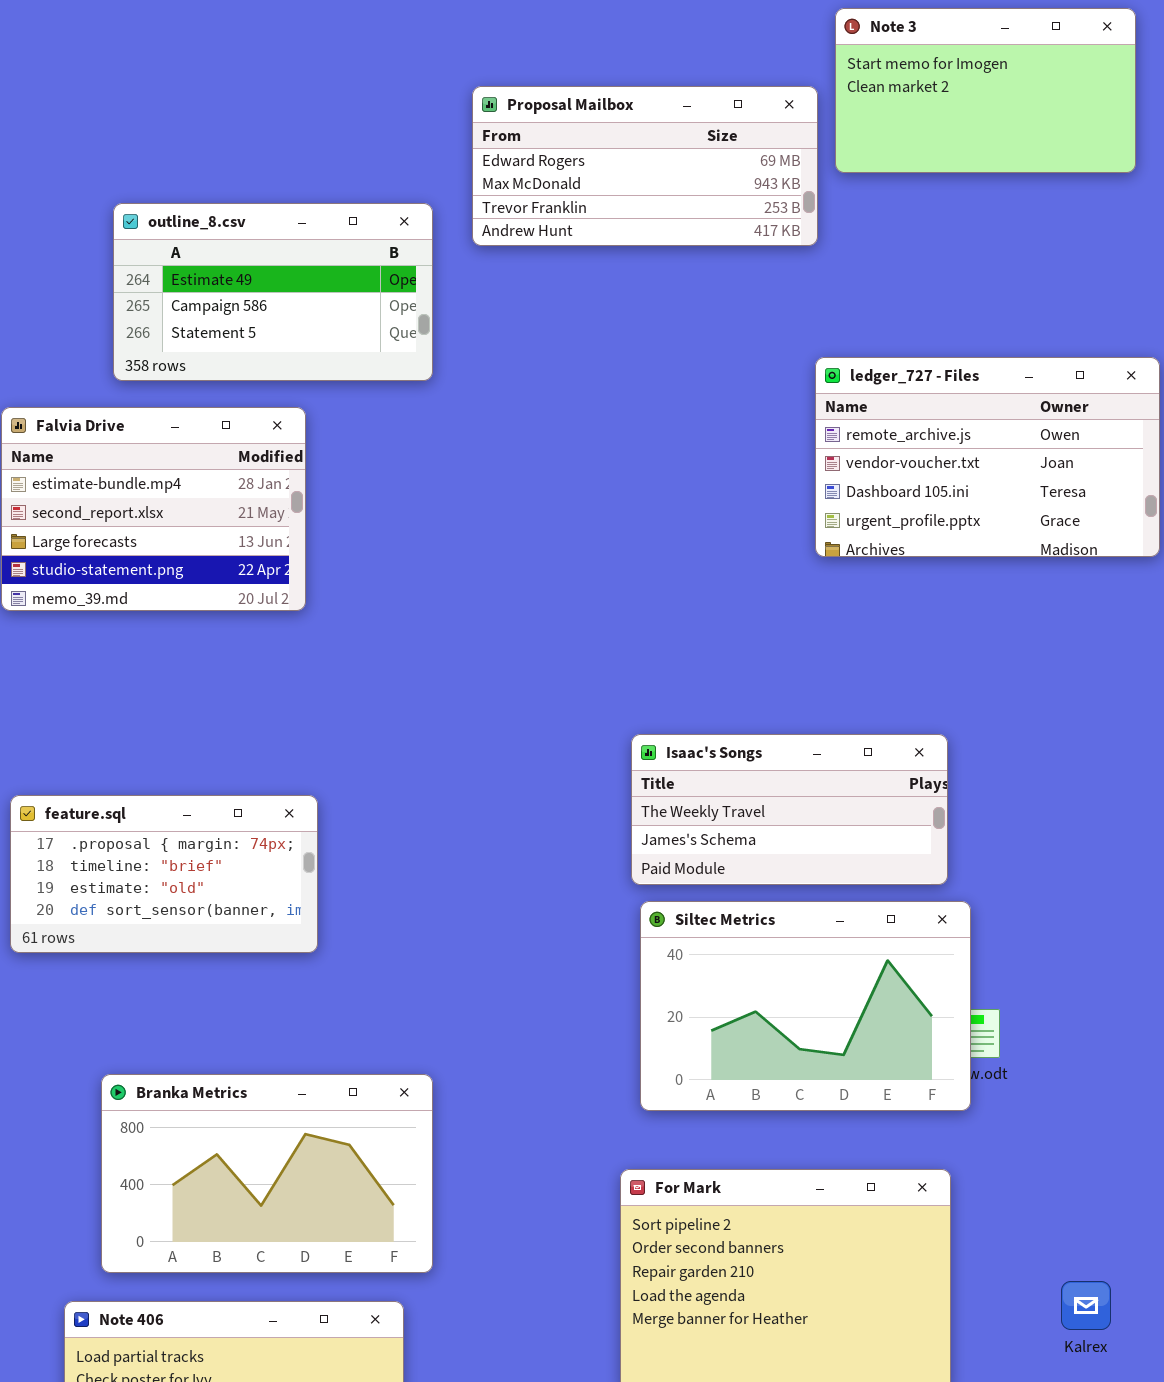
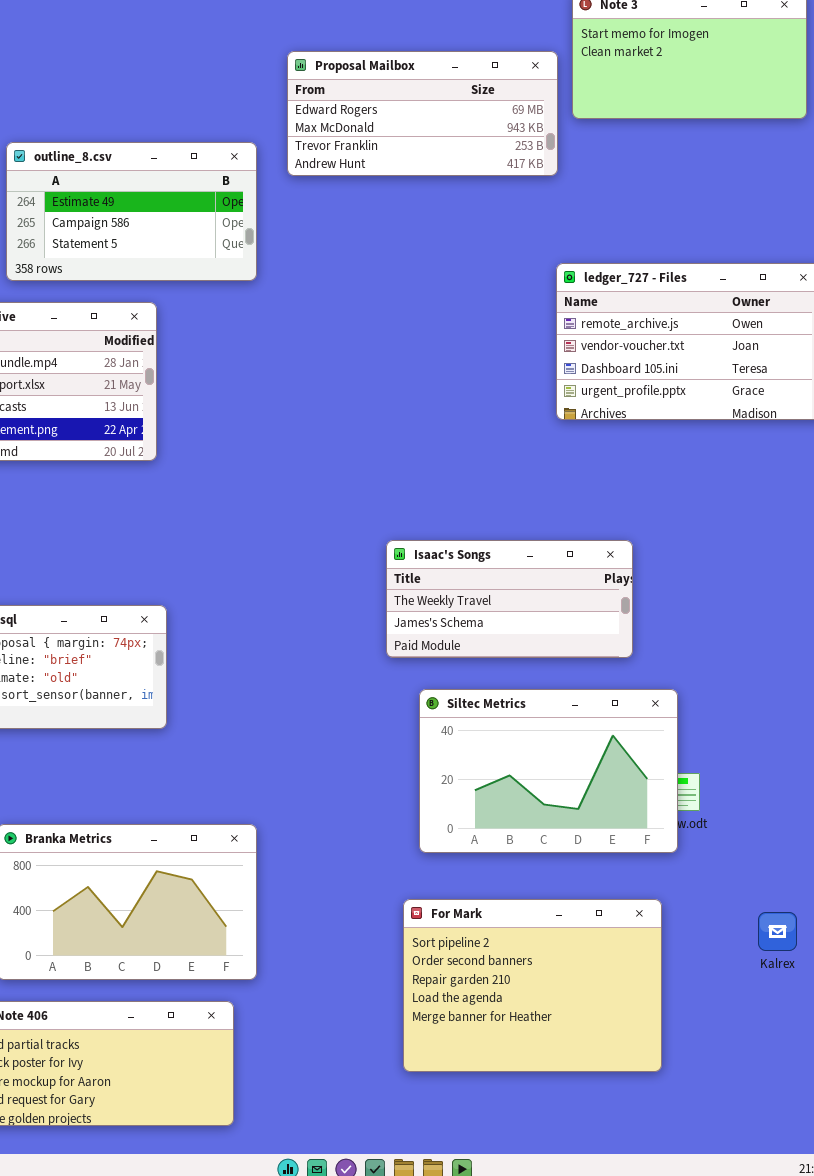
Isaac's Songs: [631,734,948,885] -> [386,540,633,658], moved
Kalrex: [1061,1281,1111,1330] -> [758,912,797,951], moved

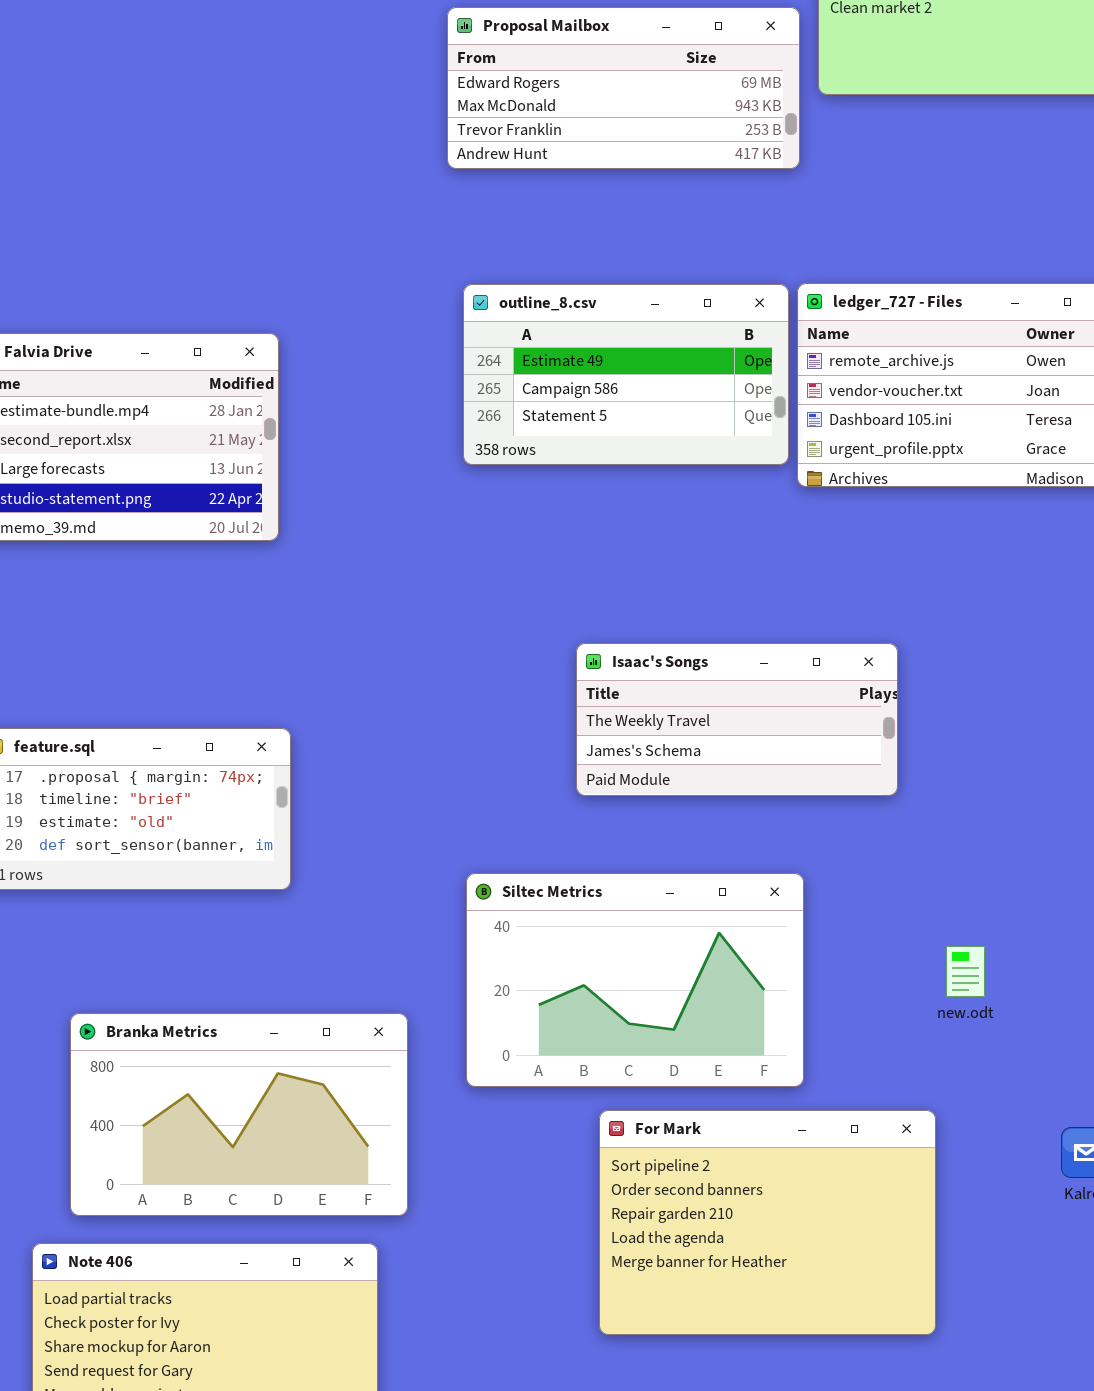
outline_8.csv: [6,142,257,281] -> [463,284,789,465], moved
Siltec Metrics: [419,689,678,853] -> [466,873,804,1087], moved

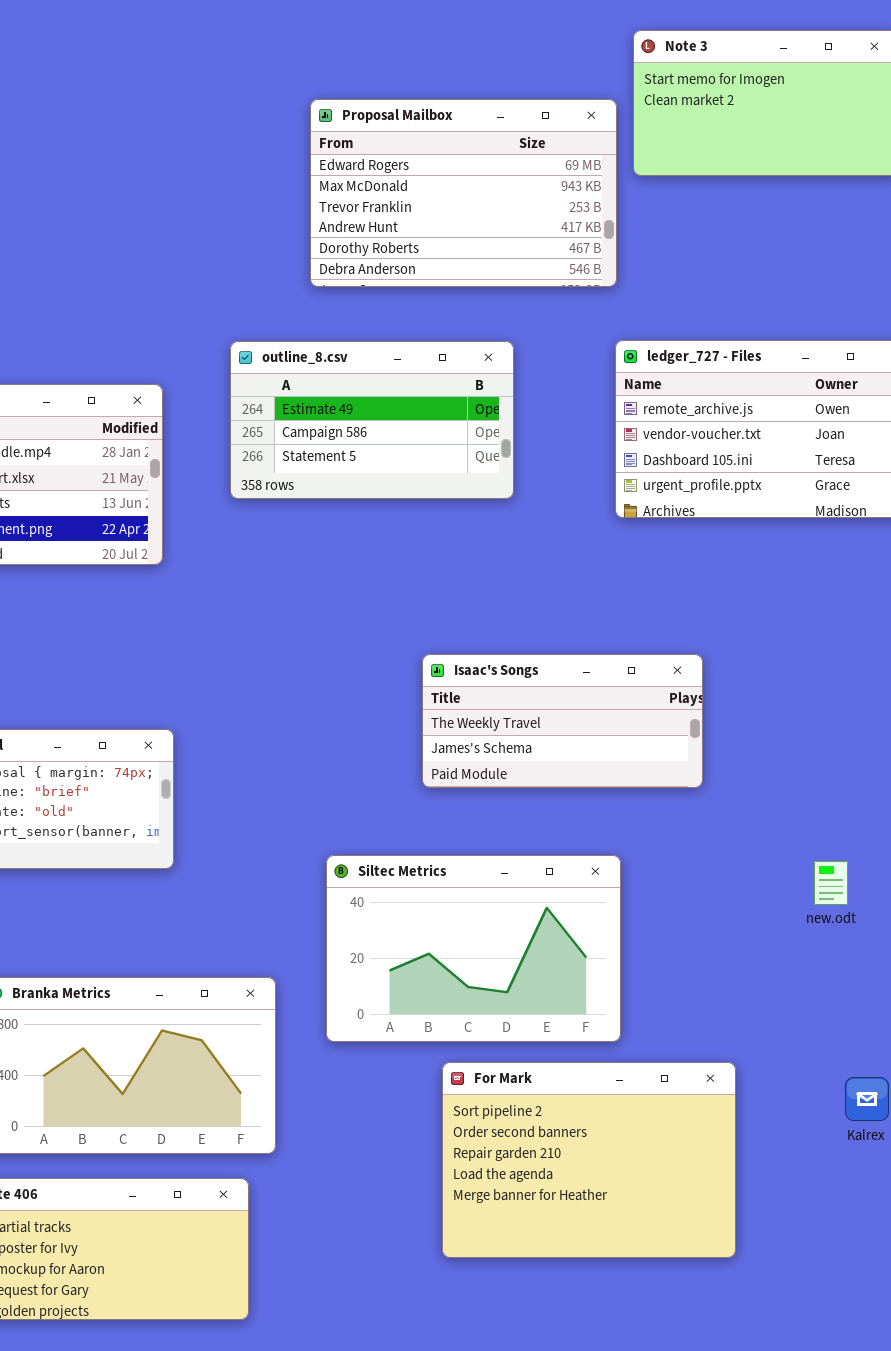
Proposal Mailbox: [447,7,800,169] -> [310,99,617,287], resized
outline_8.csv: [463,284,789,465] -> [230,341,514,499], moved
new.odt: [946,946,985,997] -> [814,861,848,905], moved

